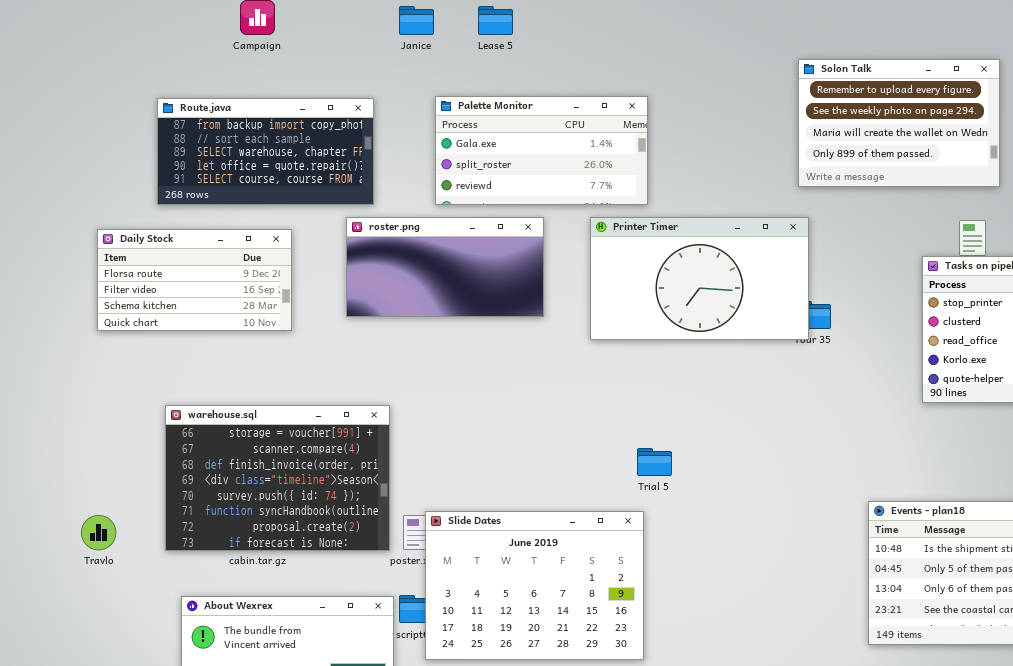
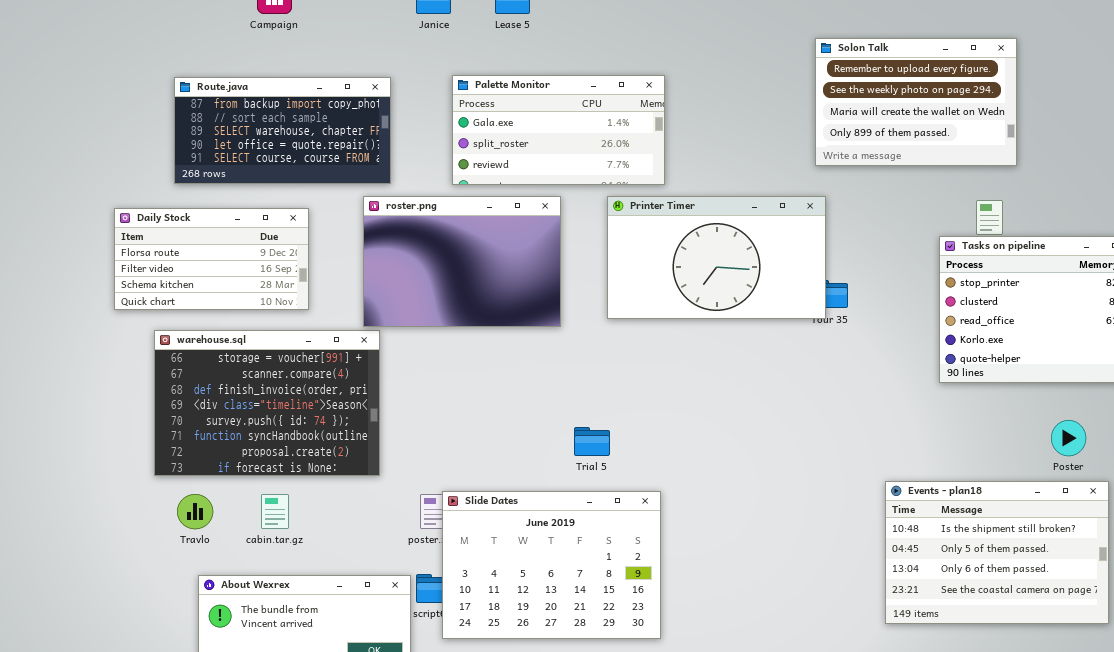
roster.png: [346,217,544,317] -> [363,196,561,327], resized
warehouse.sql: [165,405,390,551] -> [154,330,380,476], moved
Trial 5: [637,448,672,476] -> [574,427,610,456], moved
Travlo: [81,515,116,550] -> [177,494,213,529], moved

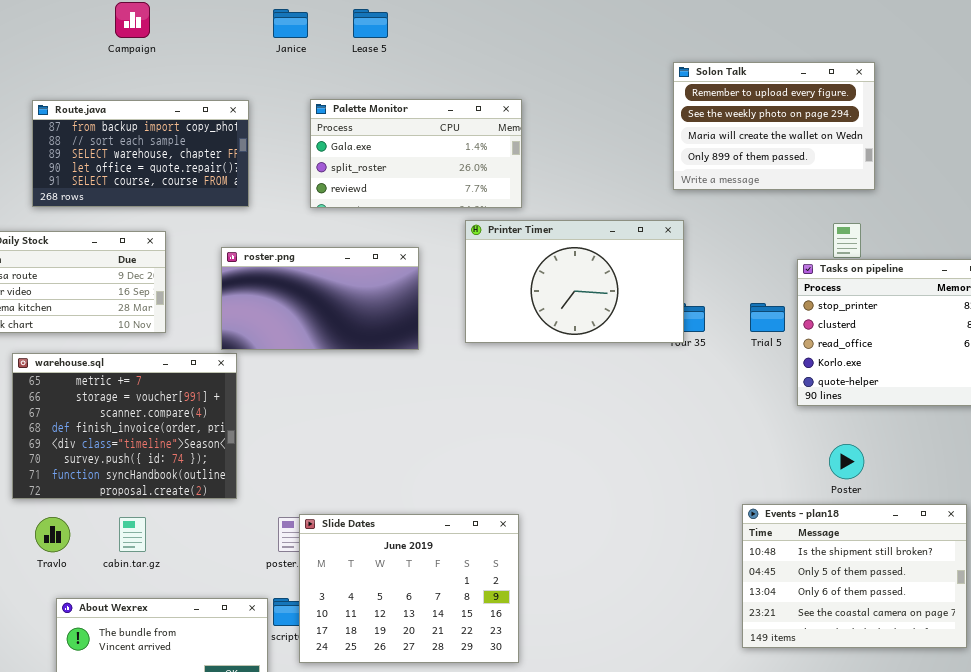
roster.png: [363,196,561,327] -> [221,247,419,350], resized
warehouse.sql: [154,330,380,476] -> [12,353,237,499], scrolled up 1 row
Poster: [1051,420,1086,456] -> [829,444,864,479], moved
Trial 5: [574,427,610,456] -> [750,303,785,332], moved

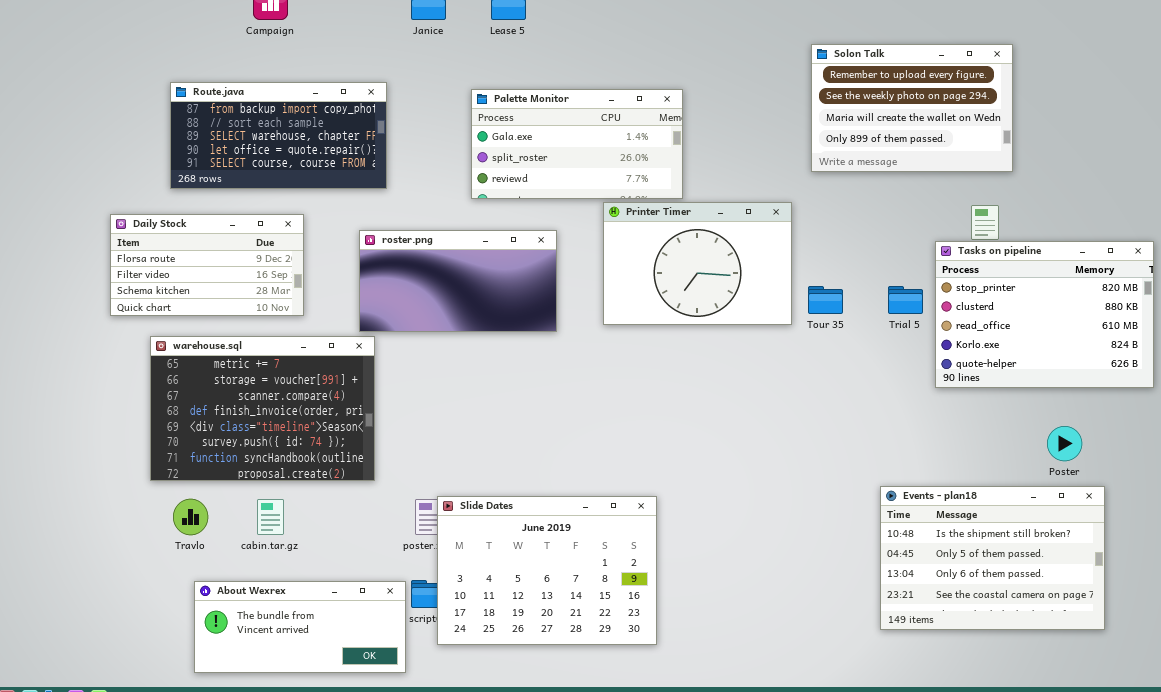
Palette Monitor: [310,99,522,208] -> [471,89,683,199], moved
Printer Timer: [465,220,684,343] -> [603,202,792,325], resized
Poster: [829,444,864,479] -> [1047,426,1082,461], moved

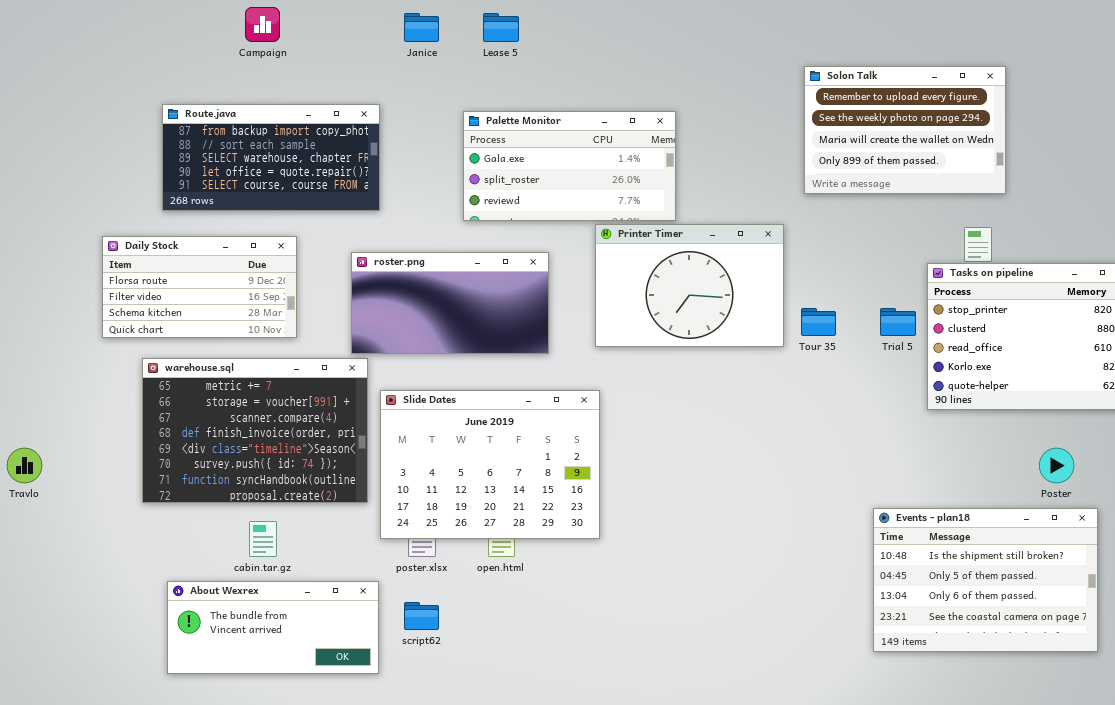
Slide Dates: [437,496,657,645] -> [380,390,600,539], moved
Travlo: [173,499,208,535] -> [7,448,42,483], moved
About Wexrex: [194,581,406,673] -> [167,581,379,674], moved

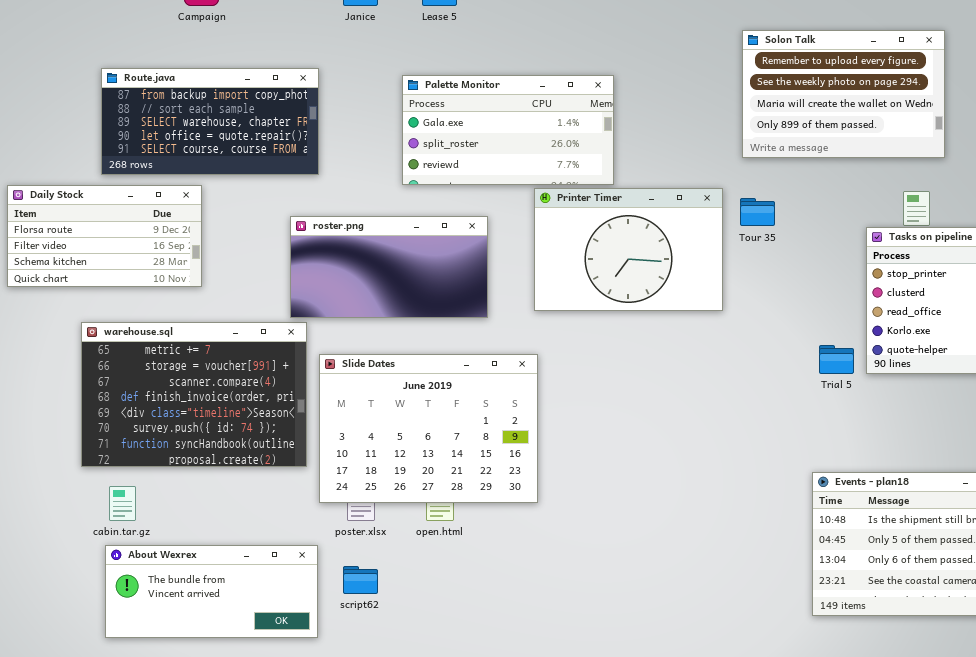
Daily Stock: [102,236,297,338] -> [7,185,202,287], moved
Tour 35: [801,308,836,336] -> [740,198,775,226], moved
Trial 5: [880,308,916,336] -> [819,345,854,374], moved
cabin.tar.gz: [249,521,277,557] -> [109,486,136,521], moved

